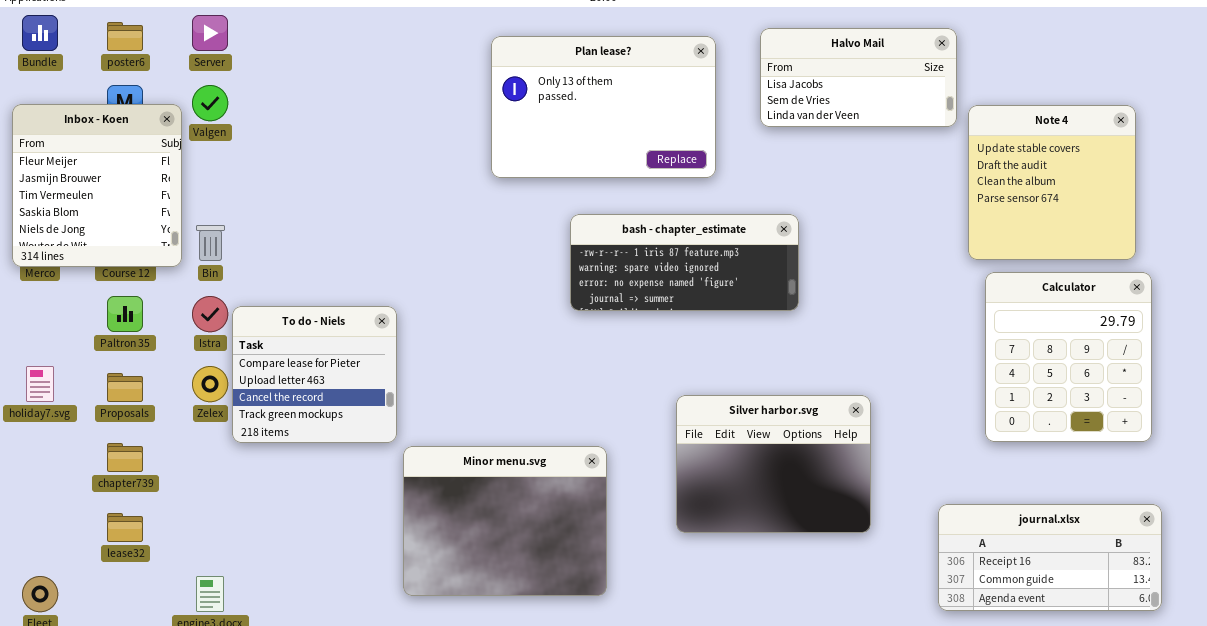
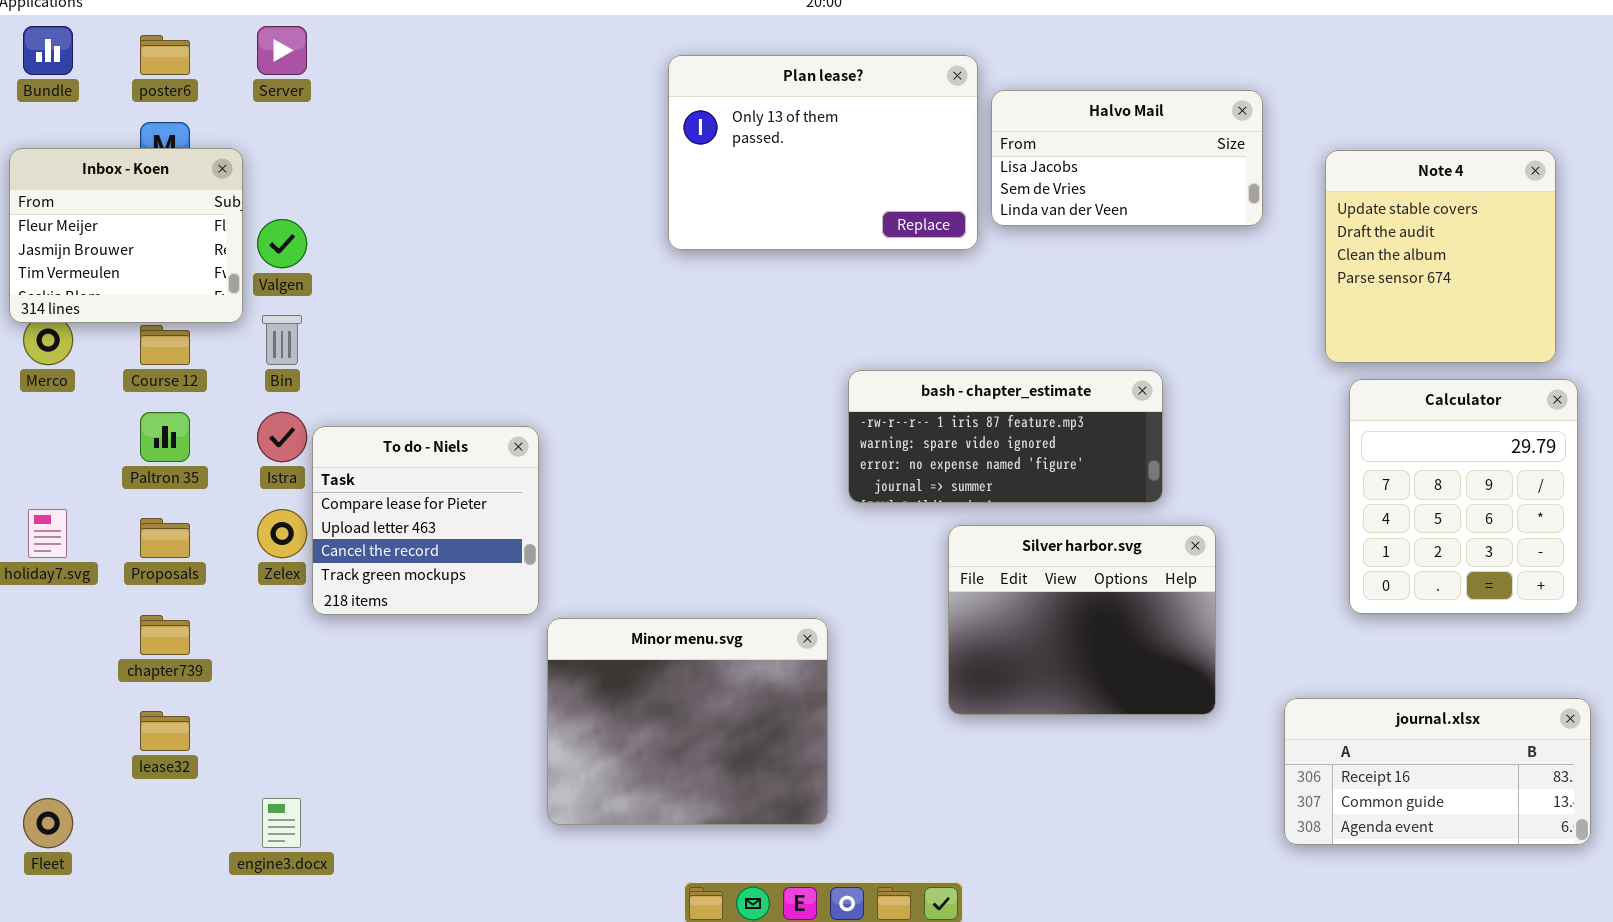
Halvo Mail: [760,28,957,127] -> [991,90,1263,226], moved
Valgen: [192,85,228,121] -> [257,219,307,268], moved
Inbox - Koen: [12,104,182,267] -> [9,148,243,323], resized
bash - chapter_estimate: [570,214,799,311] -> [848,370,1163,503], moved
Silver harbor.svg: [676,395,871,533] -> [948,525,1216,715], moved

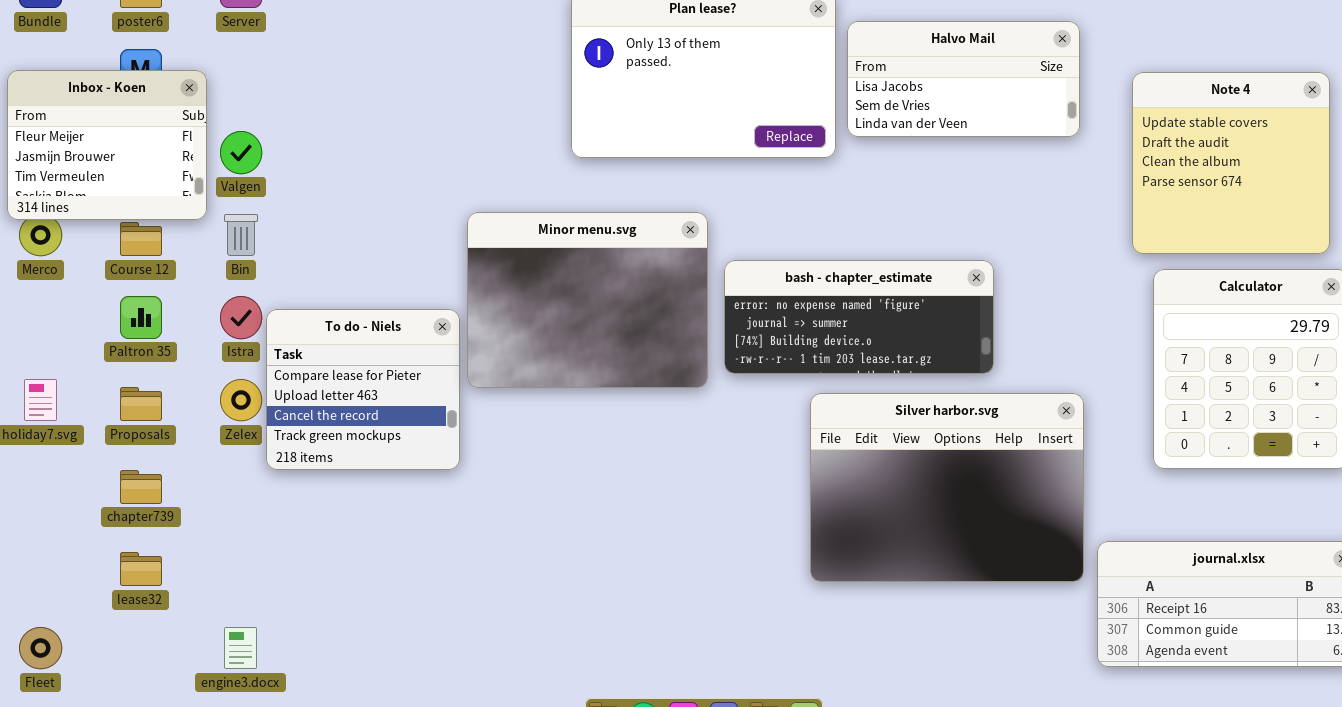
bash - chapter_estimate: [848,370,1163,503] -> [724,260,994,374], scrolled down 2 rows
Silver harbor.svg: [948,525,1216,715] -> [810,393,1084,582], resized
Minor menu.svg: [547,618,828,825] -> [467,212,708,388], moved

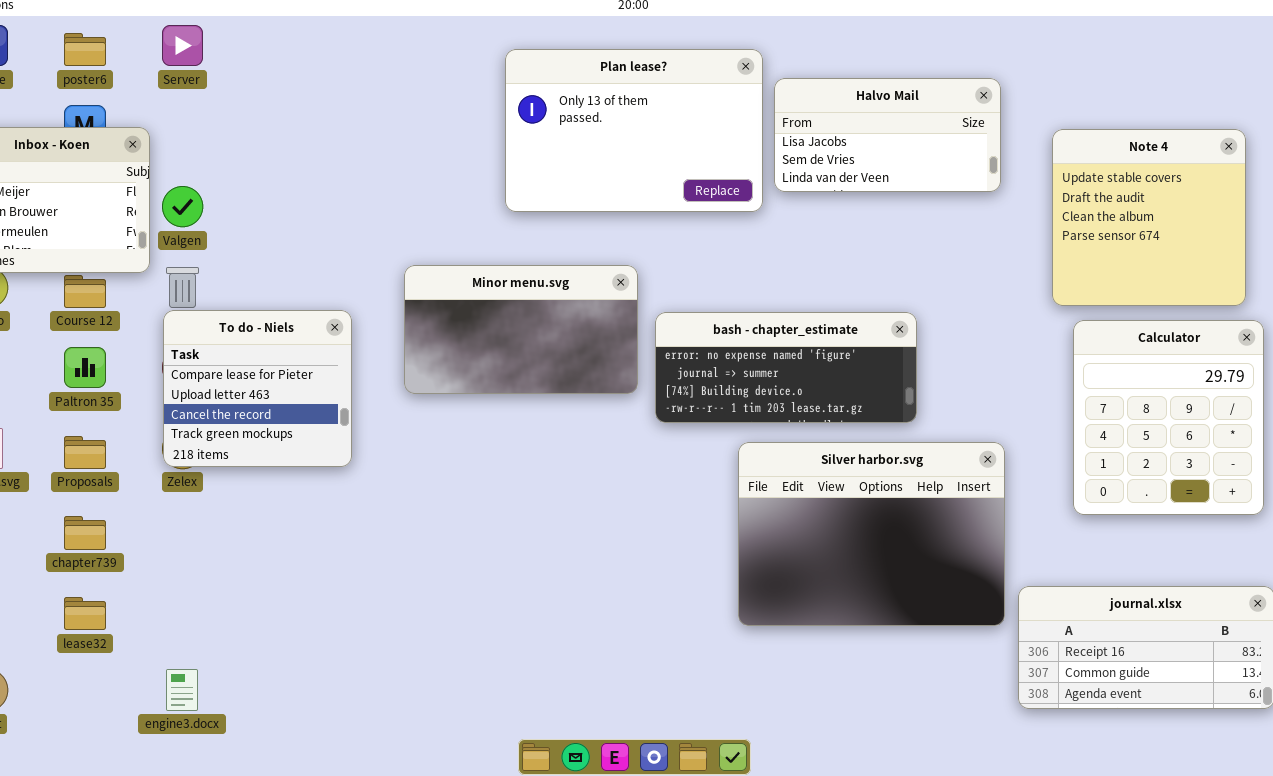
Minor menu.svg: [467,212,708,388] -> [404,265,638,394], resized
To do - Niels: [266,309,460,470] -> [163,310,352,467], moved

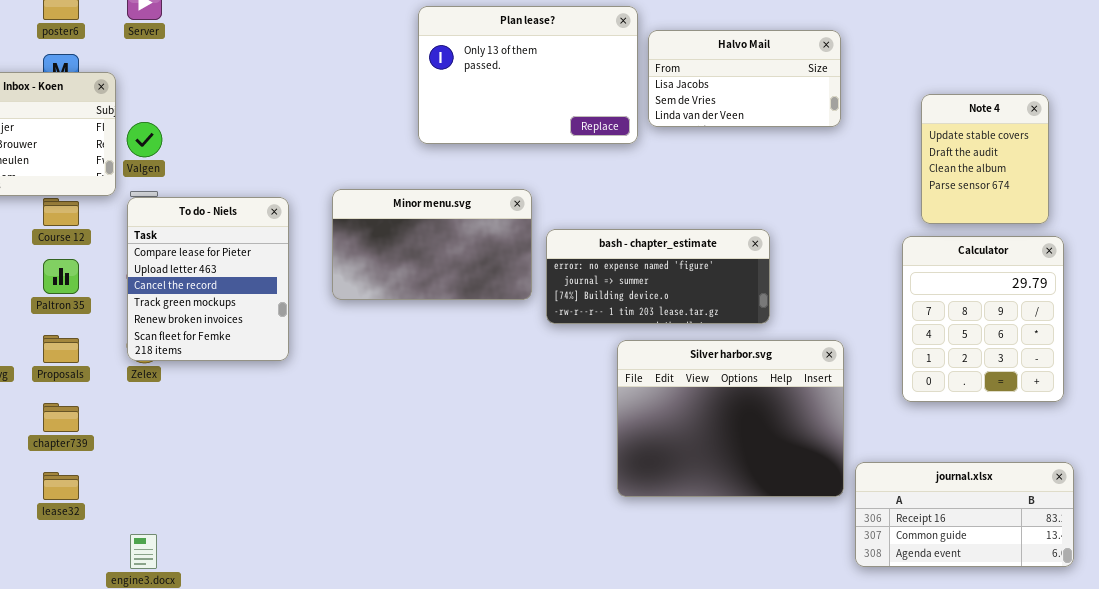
Note 4: [1052,129,1246,306] -> [921,94,1049,224], resized
To do - Niels: [163,310,352,467] -> [127,197,289,361], resized

